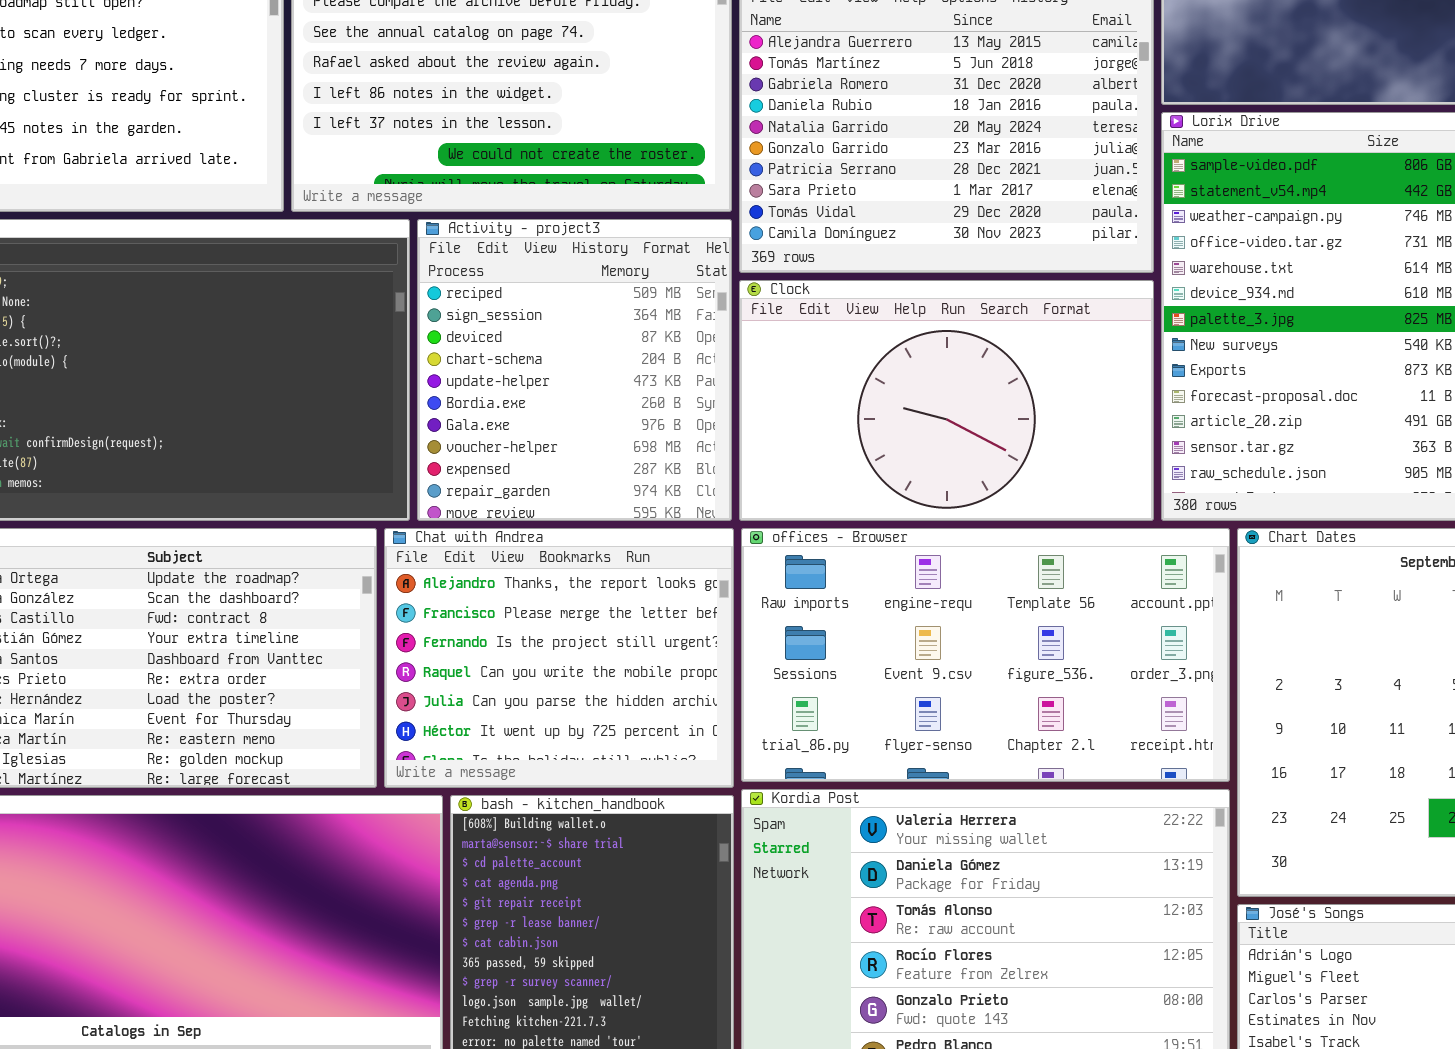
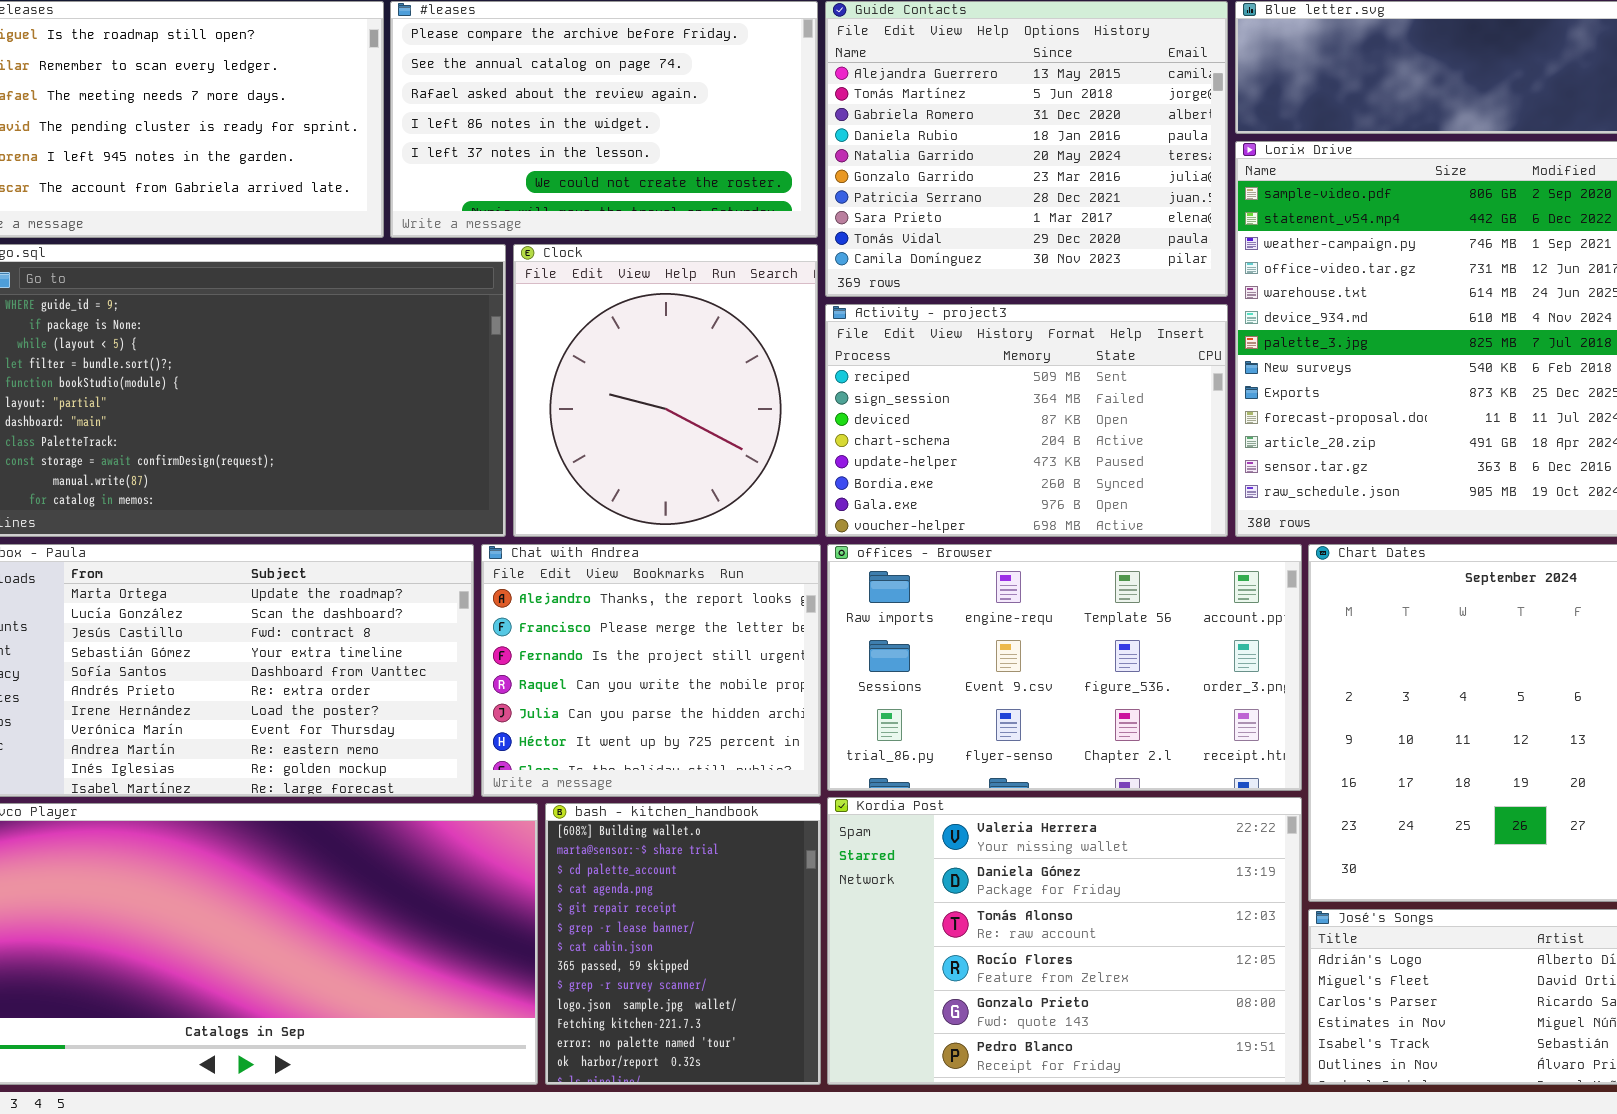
Activity - project3: [417,219,732,521] -> [825,304,1228,537], moved, resized
Clock: [739,280,1154,521] -> [513,244,818,537], moved, resized

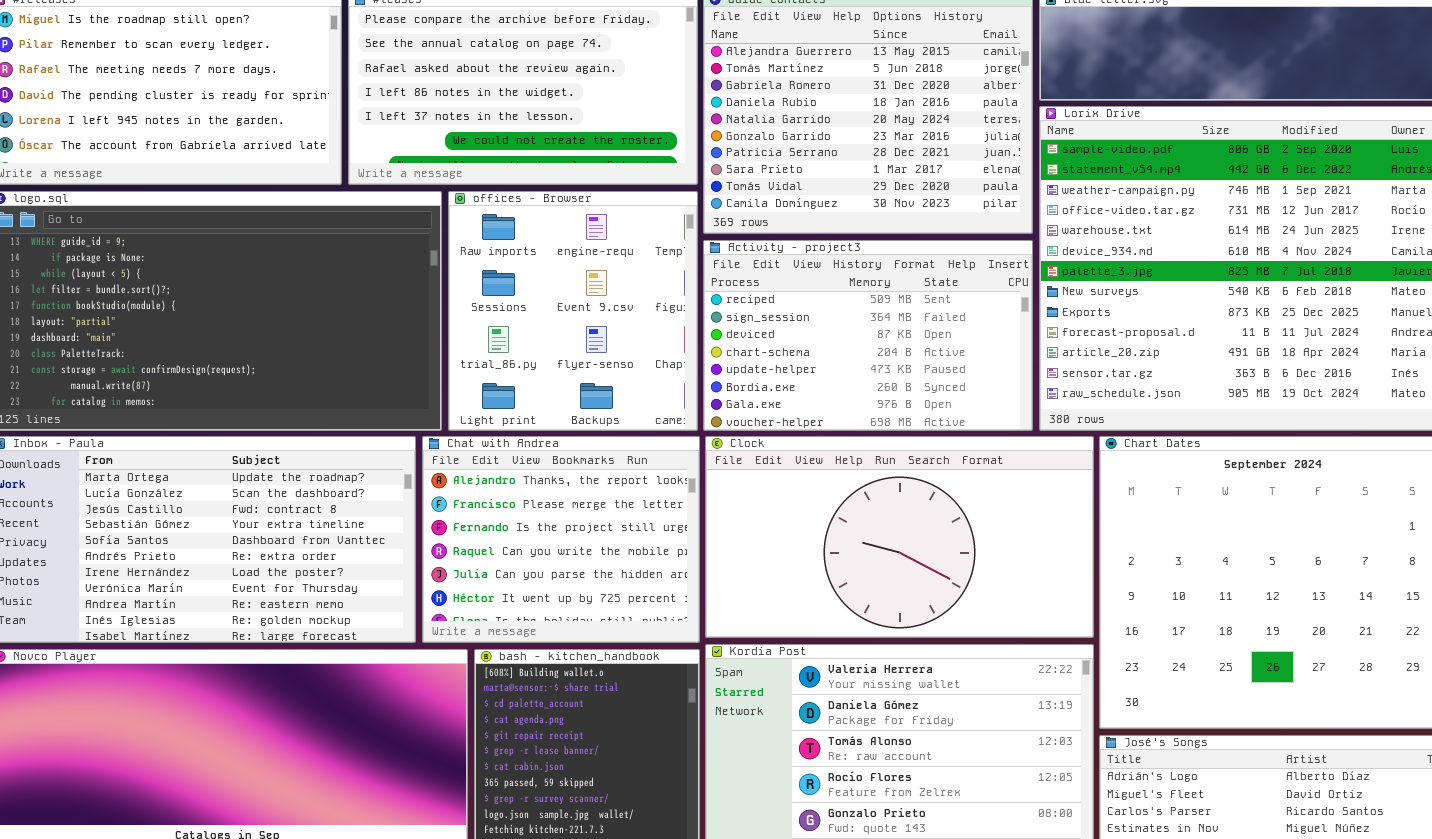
Clock: [513,244,818,537] -> [705,436,1094,638], moved, resized
offices - Browser: [827,544,1302,791] -> [448,191,698,431], moved, resized

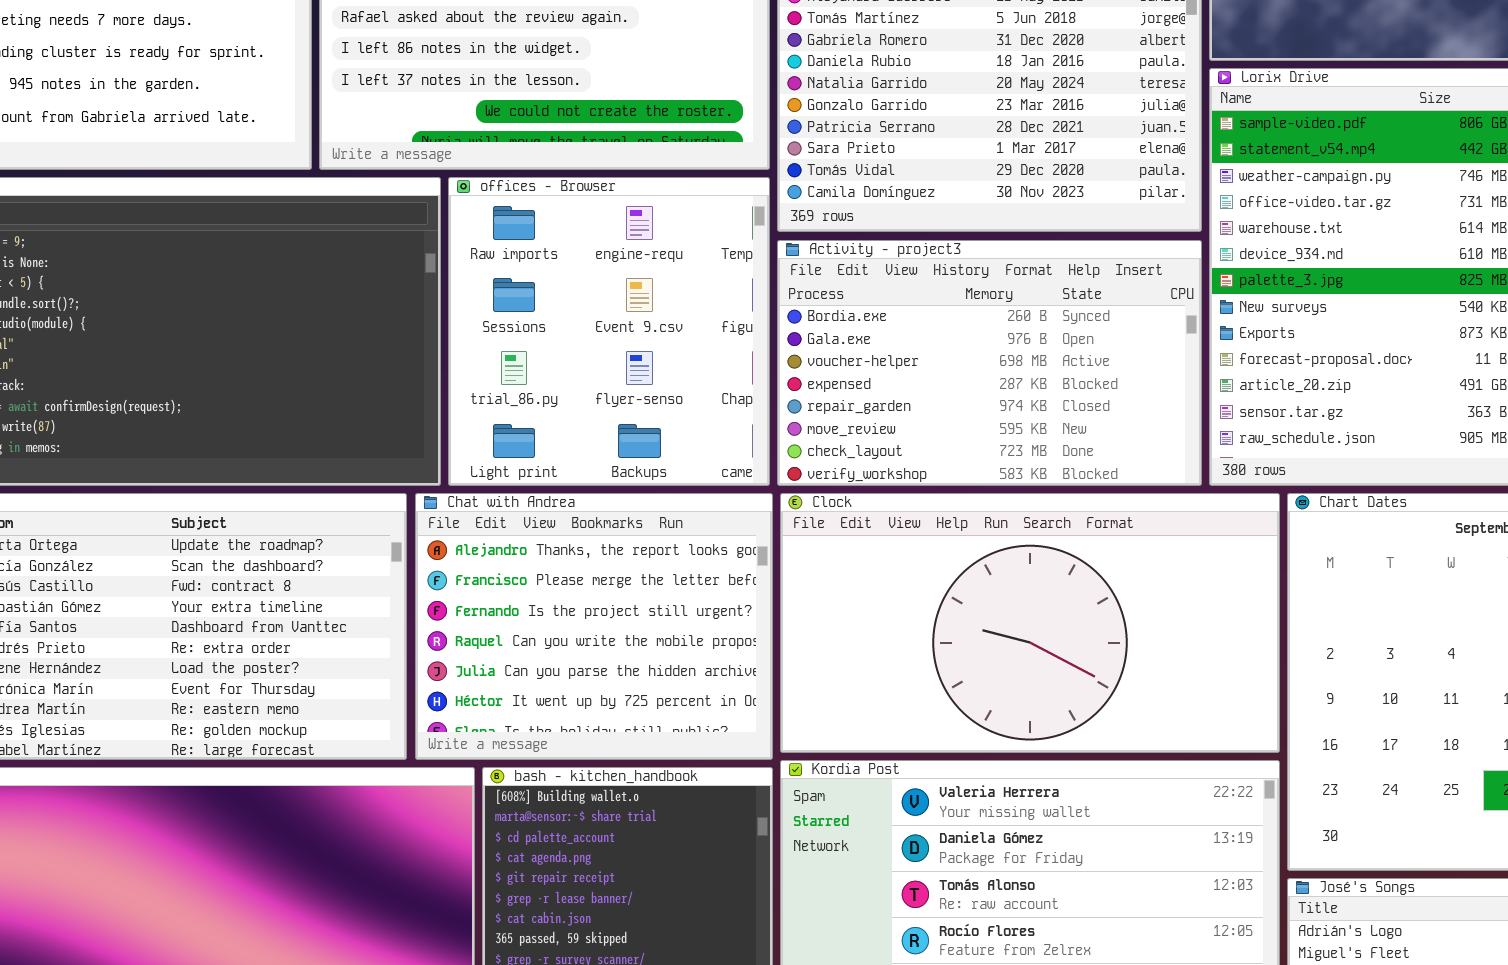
Activity - project3: [703,240,1033,431] -> [777,240,1202,486], scrolled down 5 rows

